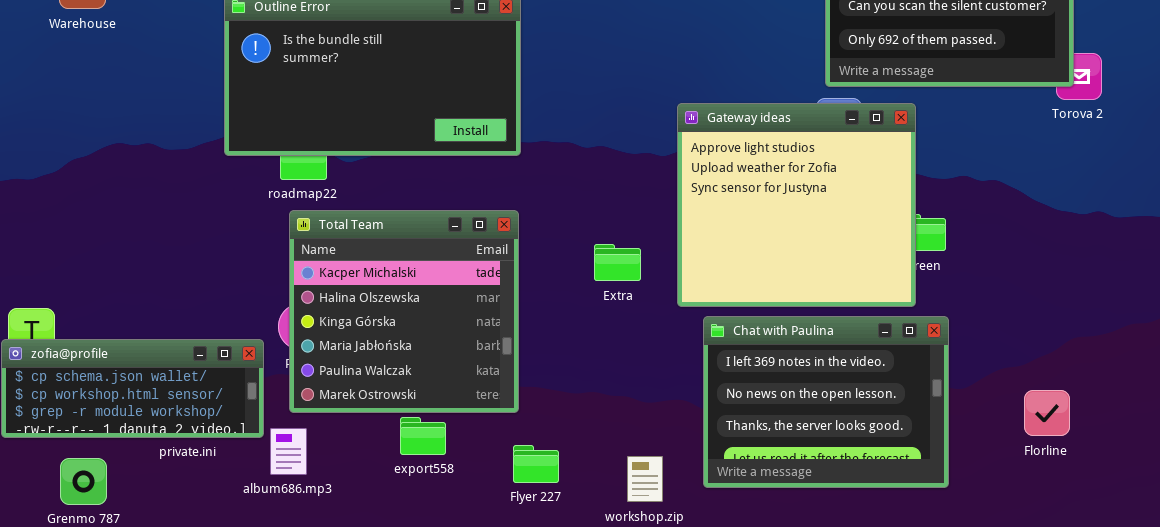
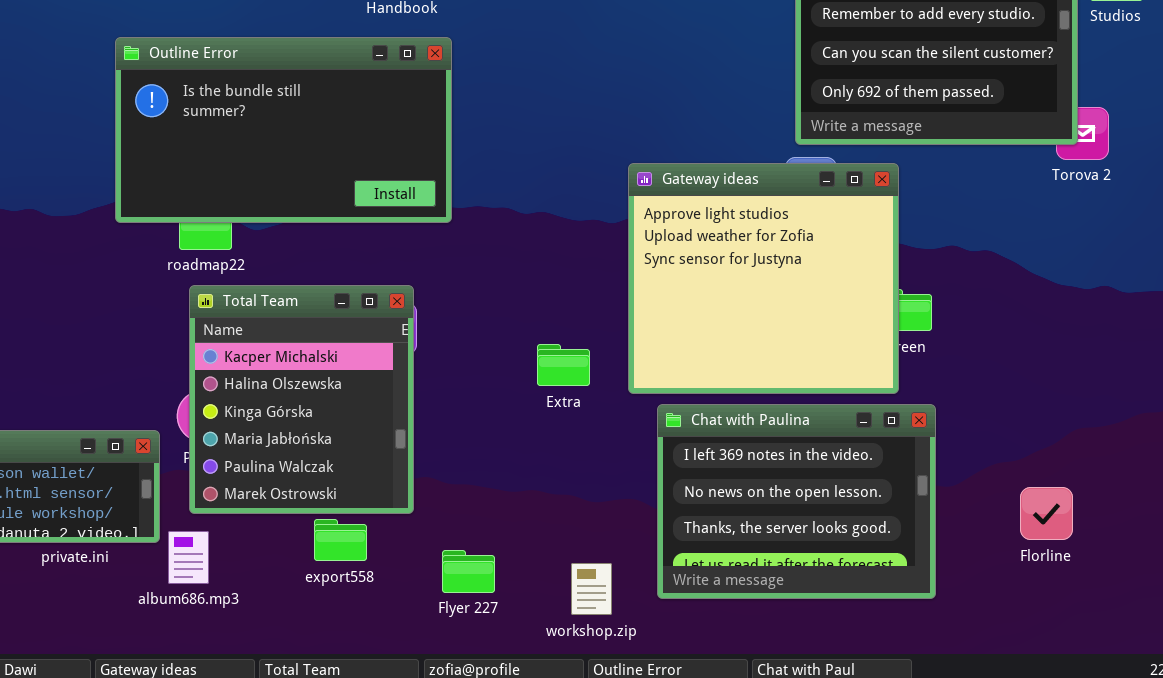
Total Team: [289,210,519,413] -> [189,285,414,514], resized
Extra: [594,244,641,281] -> [537,344,590,386], moved

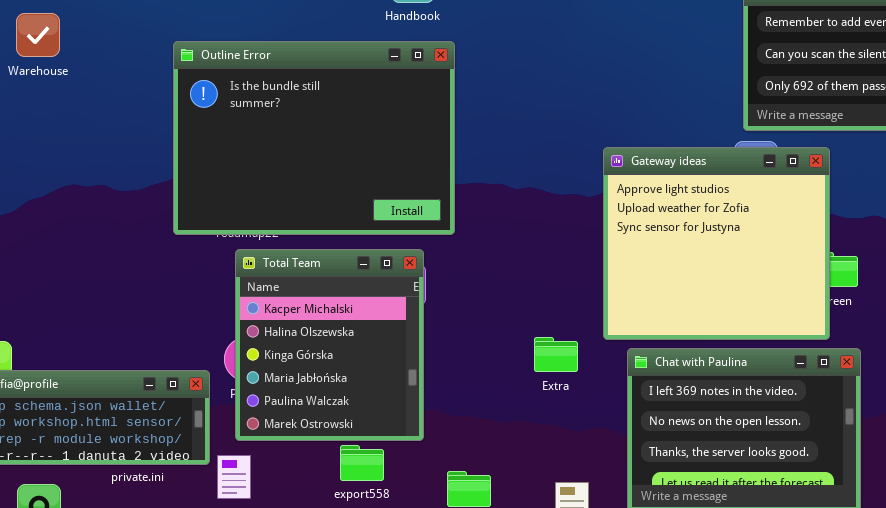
Outline Error: [115,37,452,223] -> [173,41,455,235], resized
Extra: [537,344,590,386] -> [534,337,578,372], moved

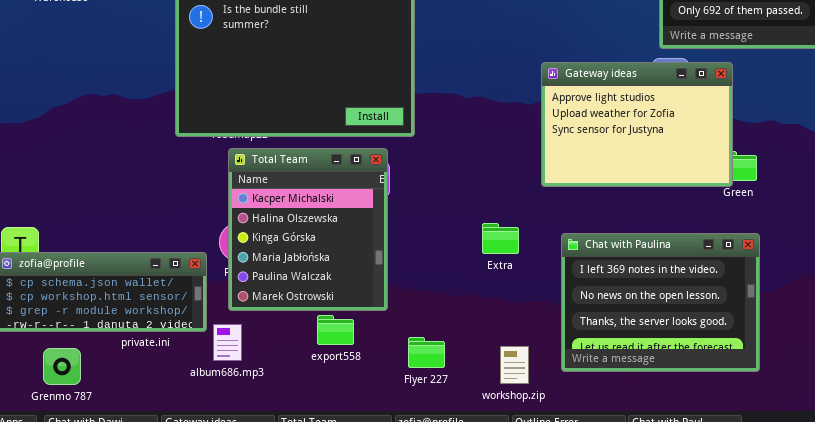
Gateway ideas: [603,147,830,340] -> [541,62,733,187], resized

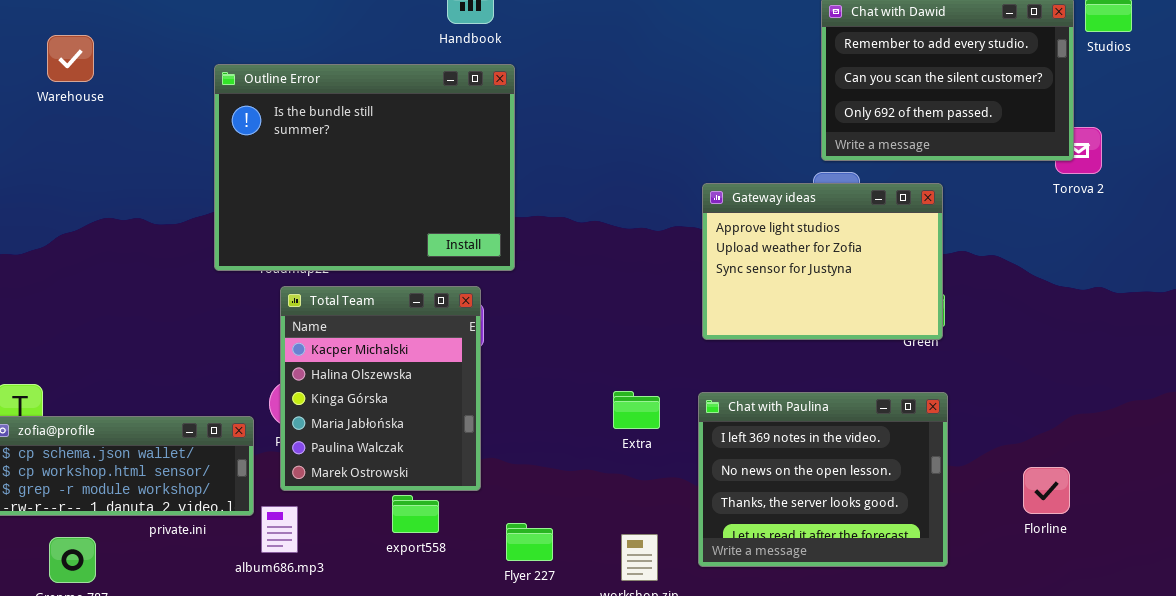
Gateway ideas: [541,62,733,187] -> [702,183,943,340], moved
Extra: [482,223,519,254] -> [613,391,660,429], moved

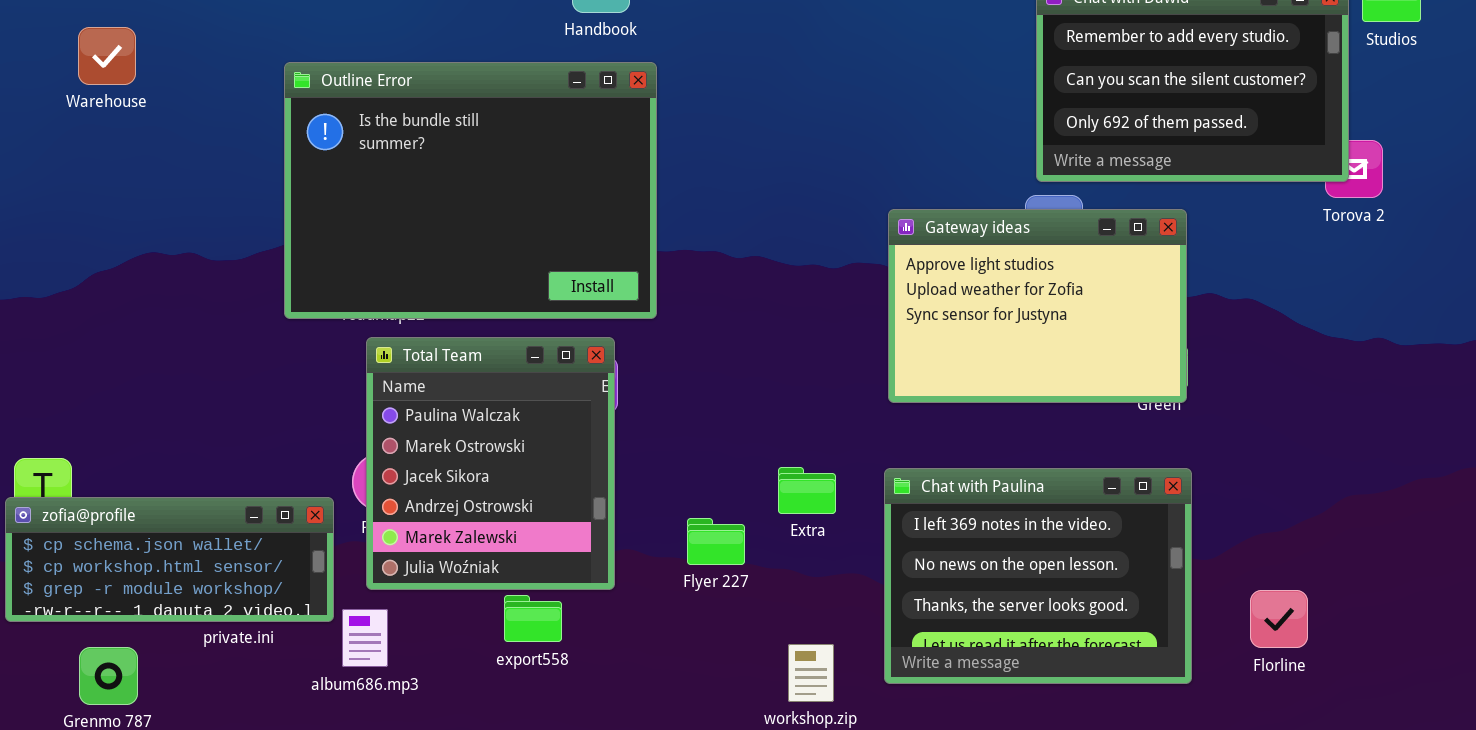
Total Team: [280,286,481,491] -> [366,337,615,590], scrolled down 4 rows
Florline: [1023,467,1070,514] -> [1250,590,1308,648], moved
Flyer 227: [506,523,553,561] -> [687,518,745,565], moved

